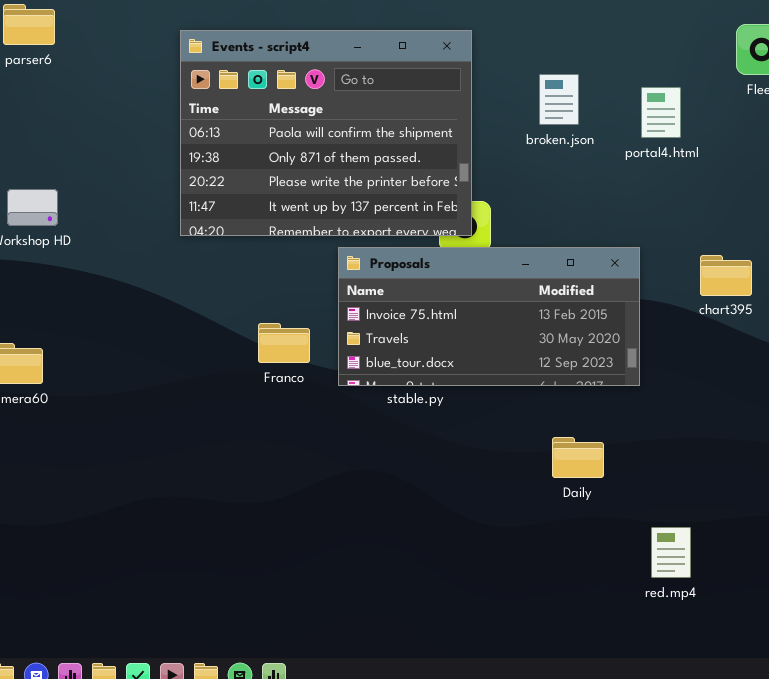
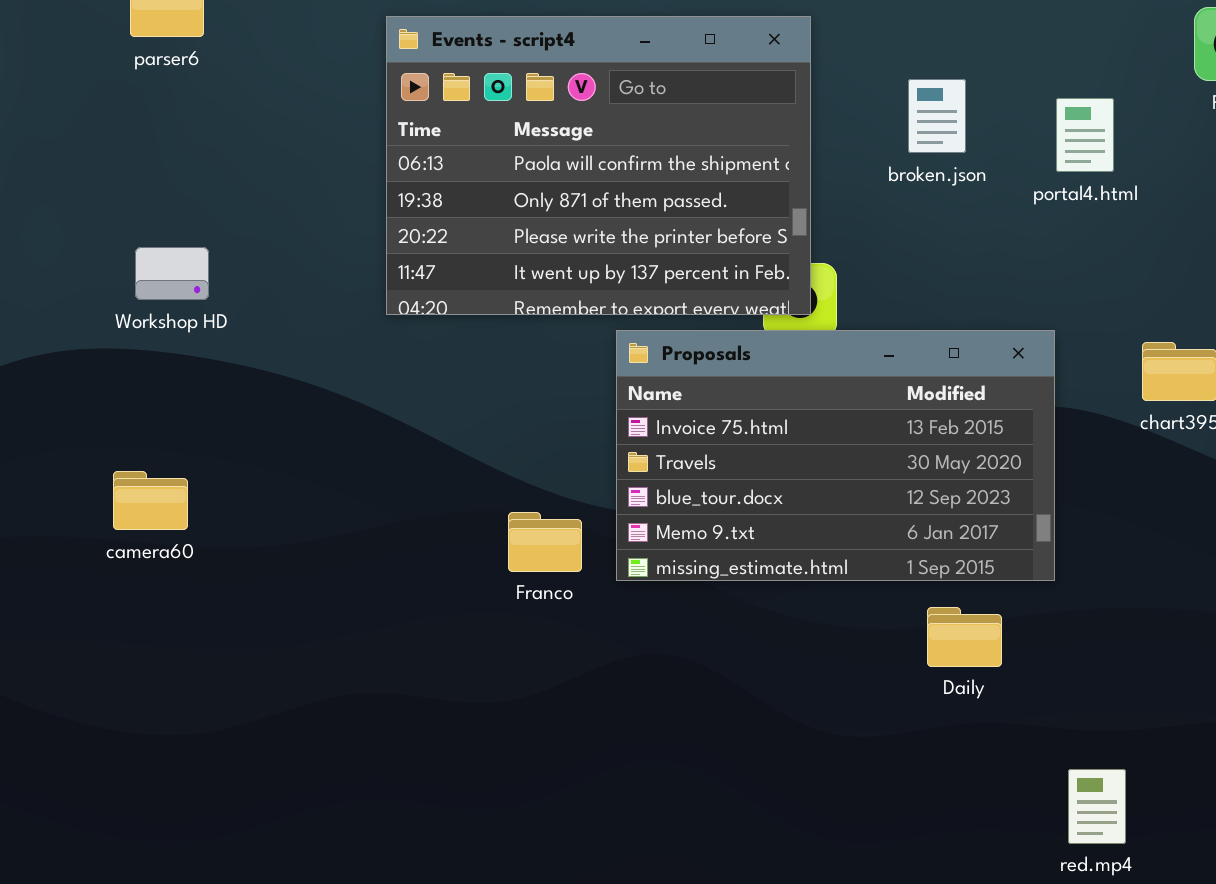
Proposals: [338,247,640,386] -> [616,330,1055,581], resized
Franco: [258,323,310,363] -> [508,512,582,572], moved
red.mp4: [651,527,691,578] -> [1068,769,1126,844], moved

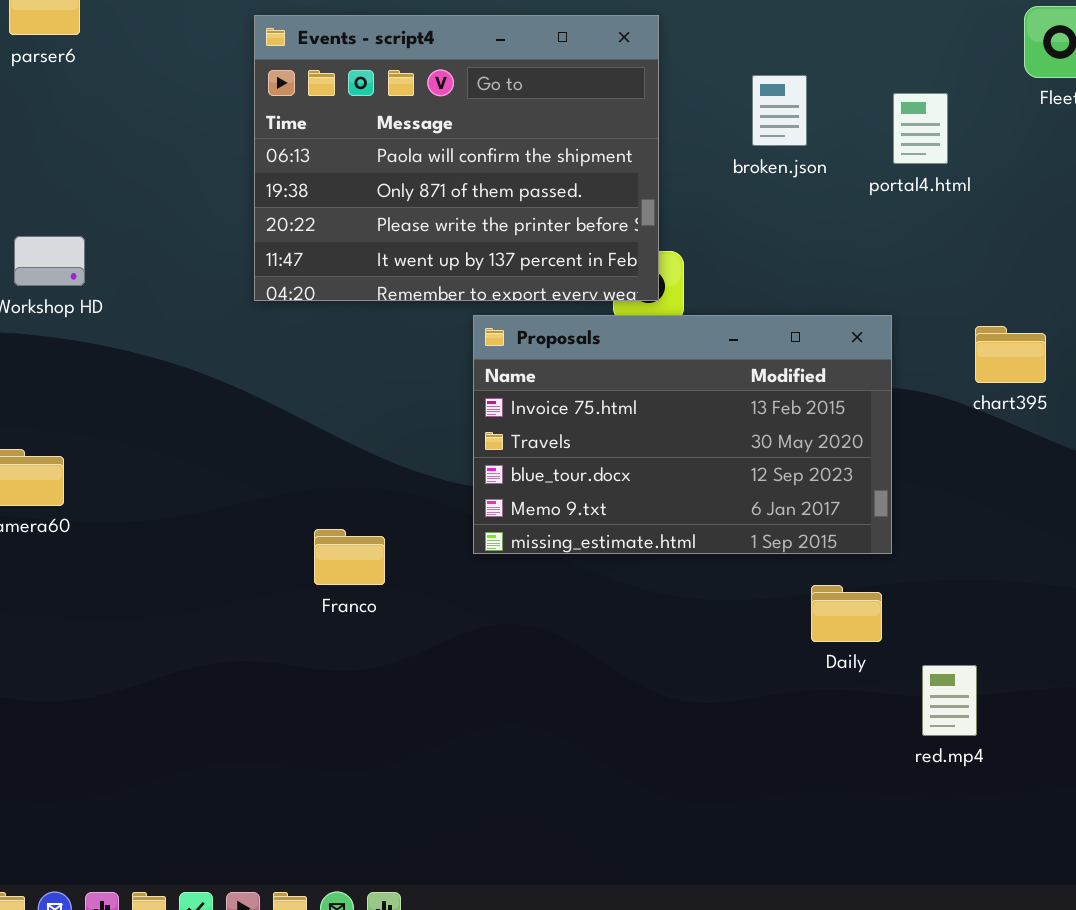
Franco: [508,512,582,572] -> [314,529,385,585], moved
Daily: [927,607,1002,667] -> [811,585,882,642], moved
red.mp4: [1068,769,1126,844] -> [922,665,977,736], moved

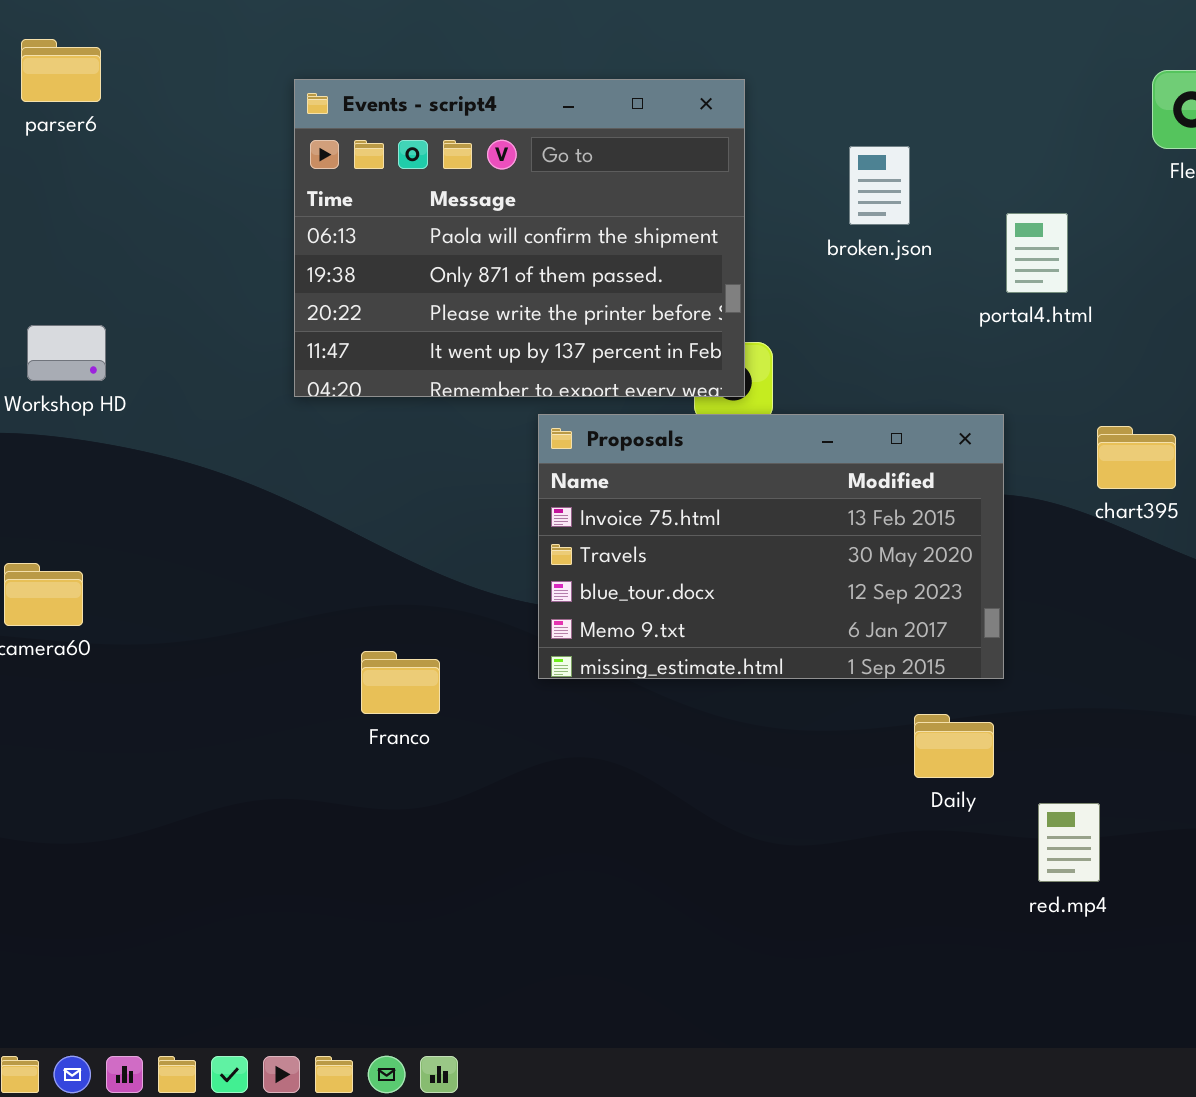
portal4.html: [893,93,948,164] -> [1006,213,1068,293], moved

